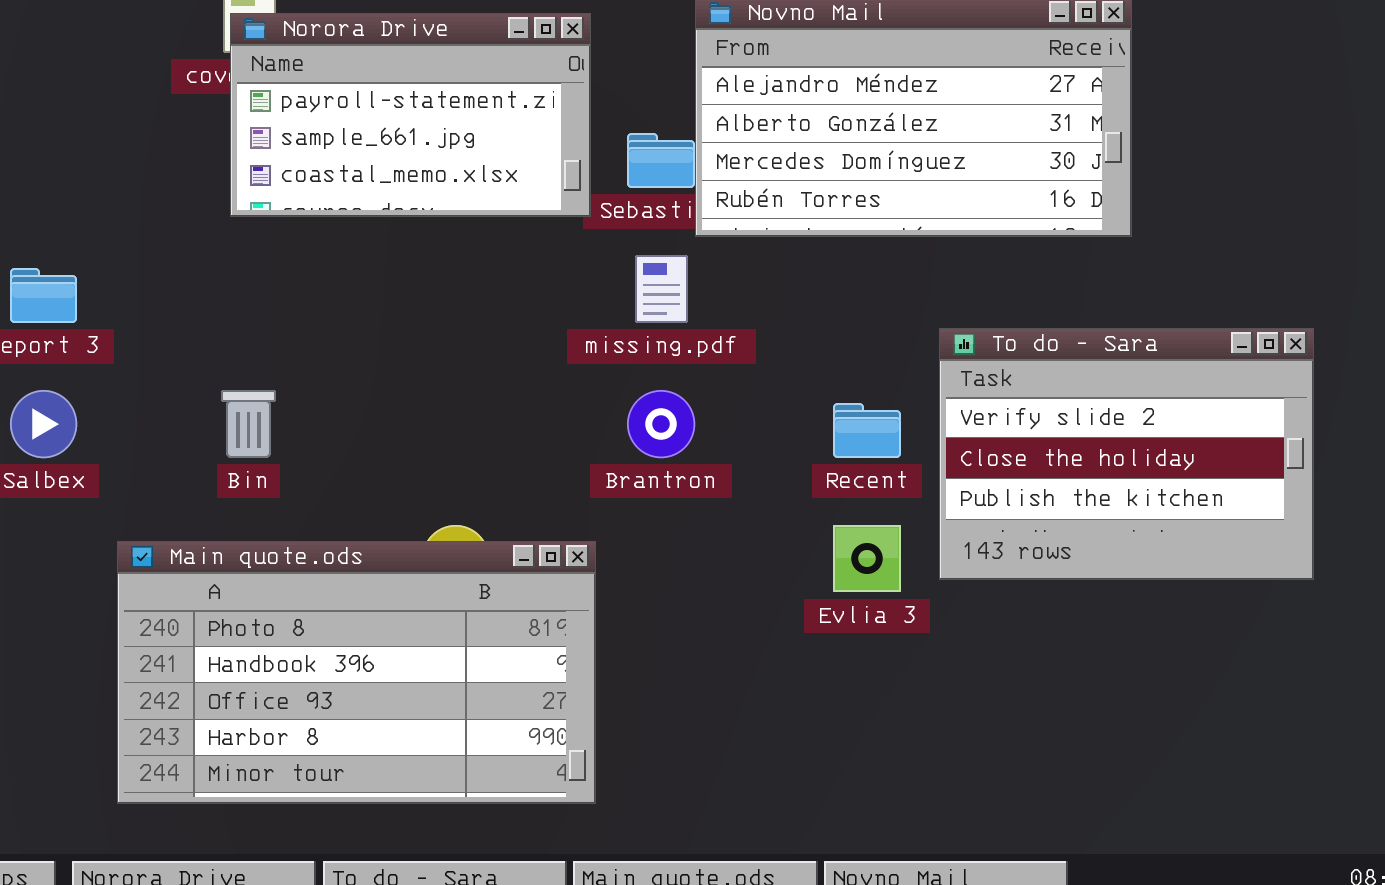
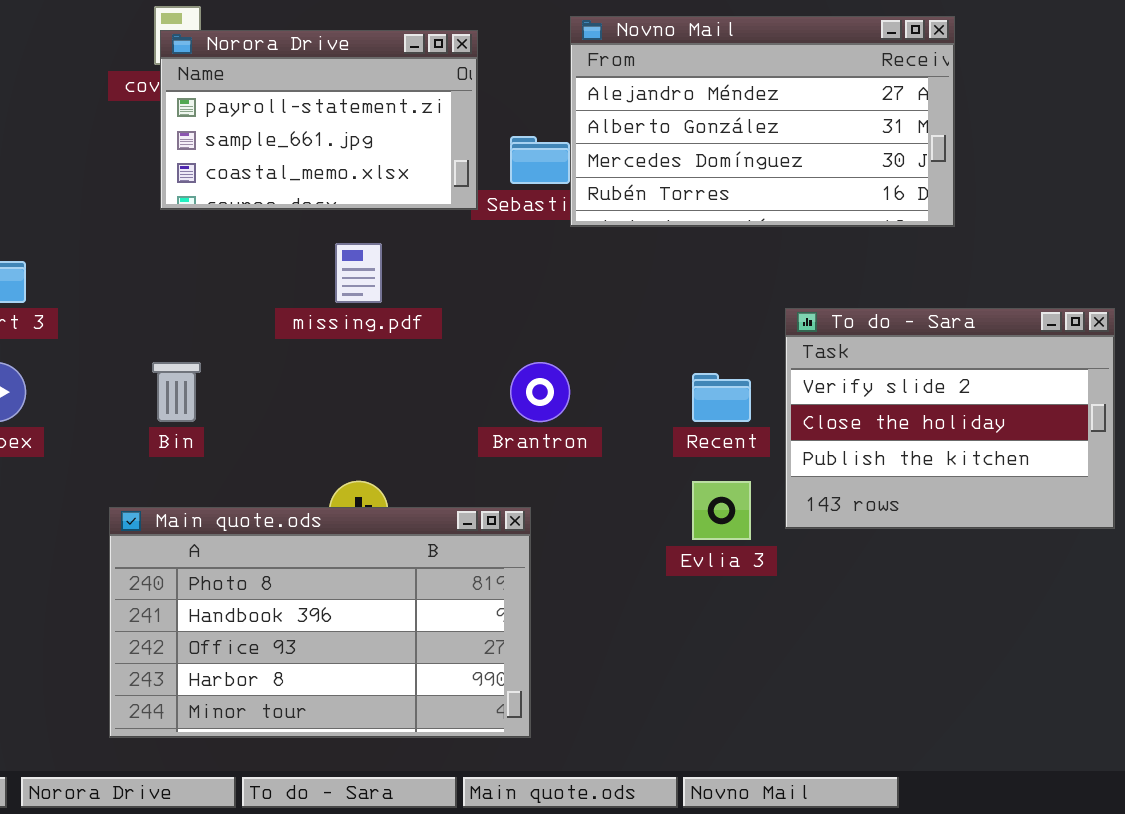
missing.pdf: [635,255,688,323] -> [335,243,382,303], moved
Main quote.ods: [117,541,596,804] -> [109,507,531,738], moved

